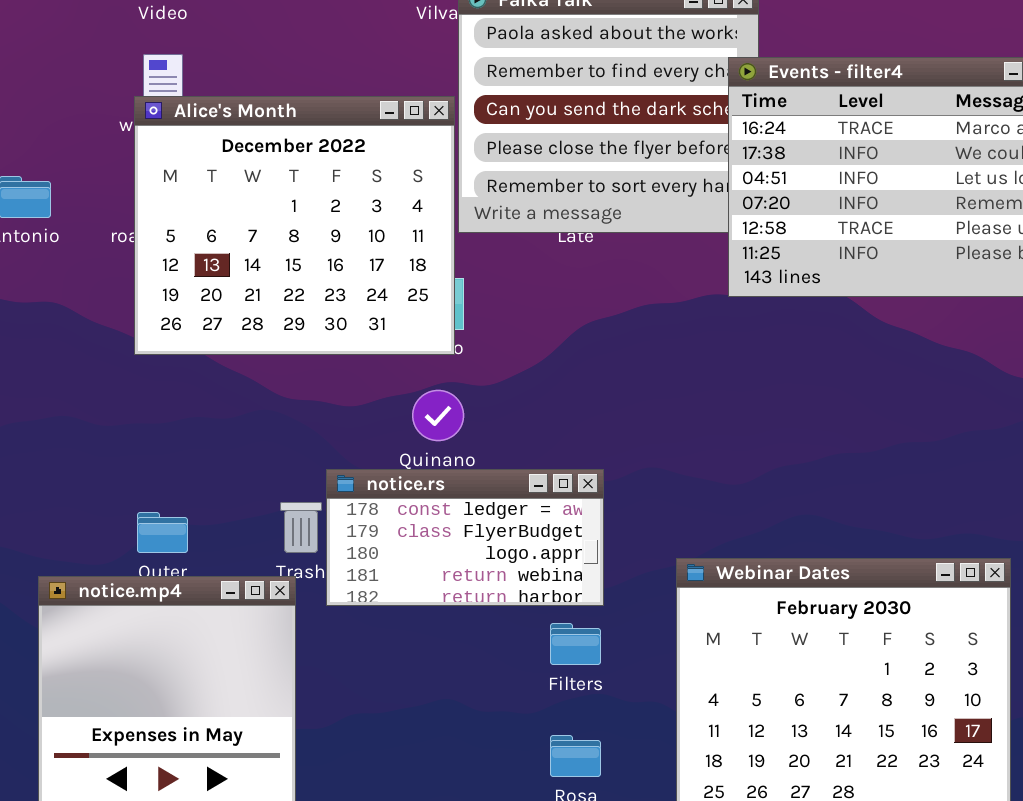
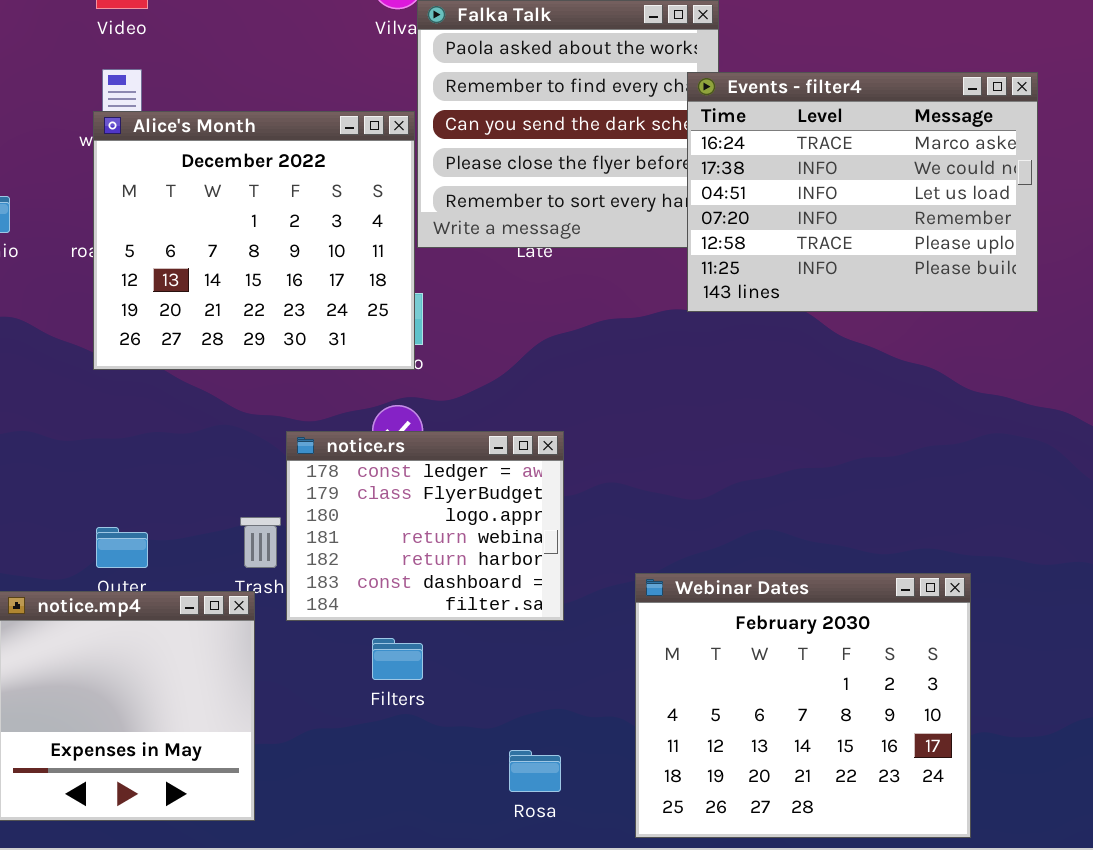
notice.rs: [326,469,604,606] -> [286,431,564,621], resized
Filters: [550,623,601,665] -> [372,638,423,680], moved

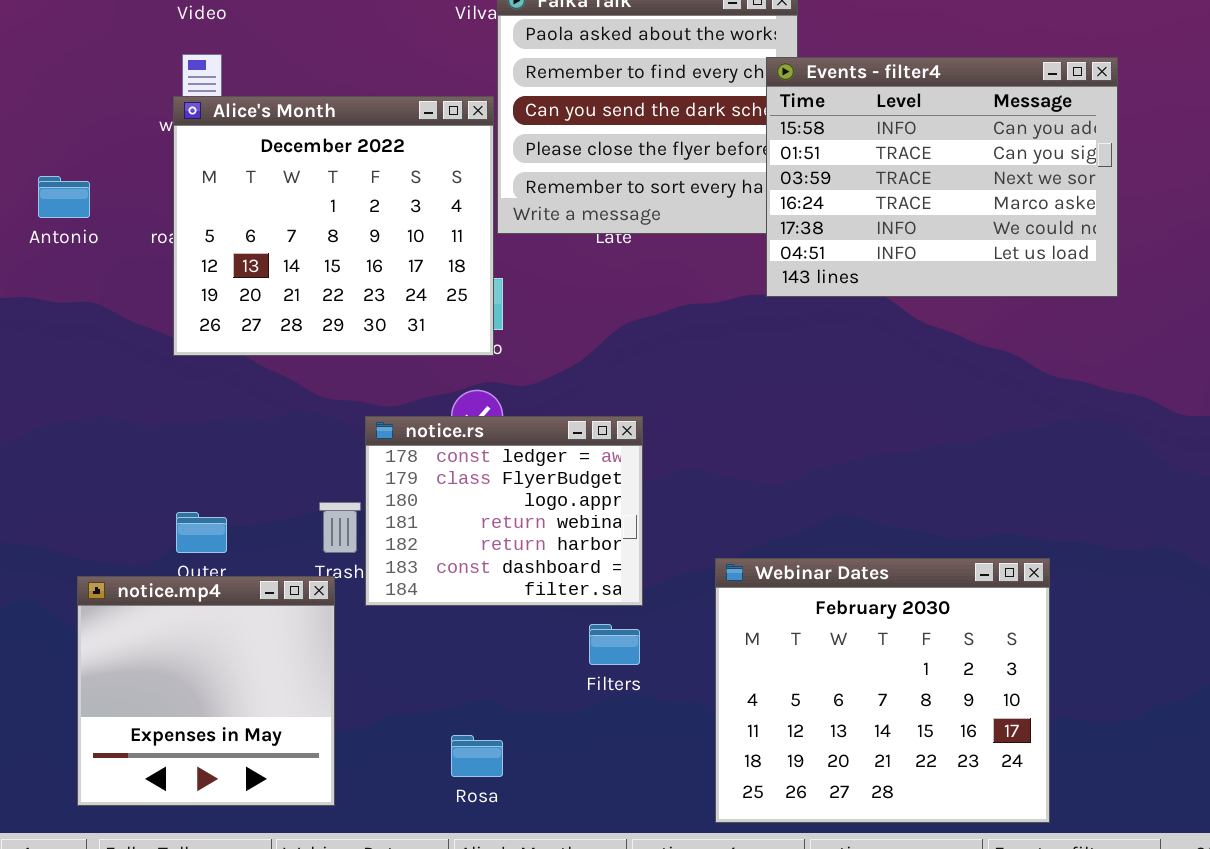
Events - filter4: [687,72,1038,312] -> [766,57,1118,297], scrolled up 3 rows
Filters: [372,638,423,680] -> [589,624,640,665], moved
Rosa: [509,750,561,792] -> [451,735,503,777], moved

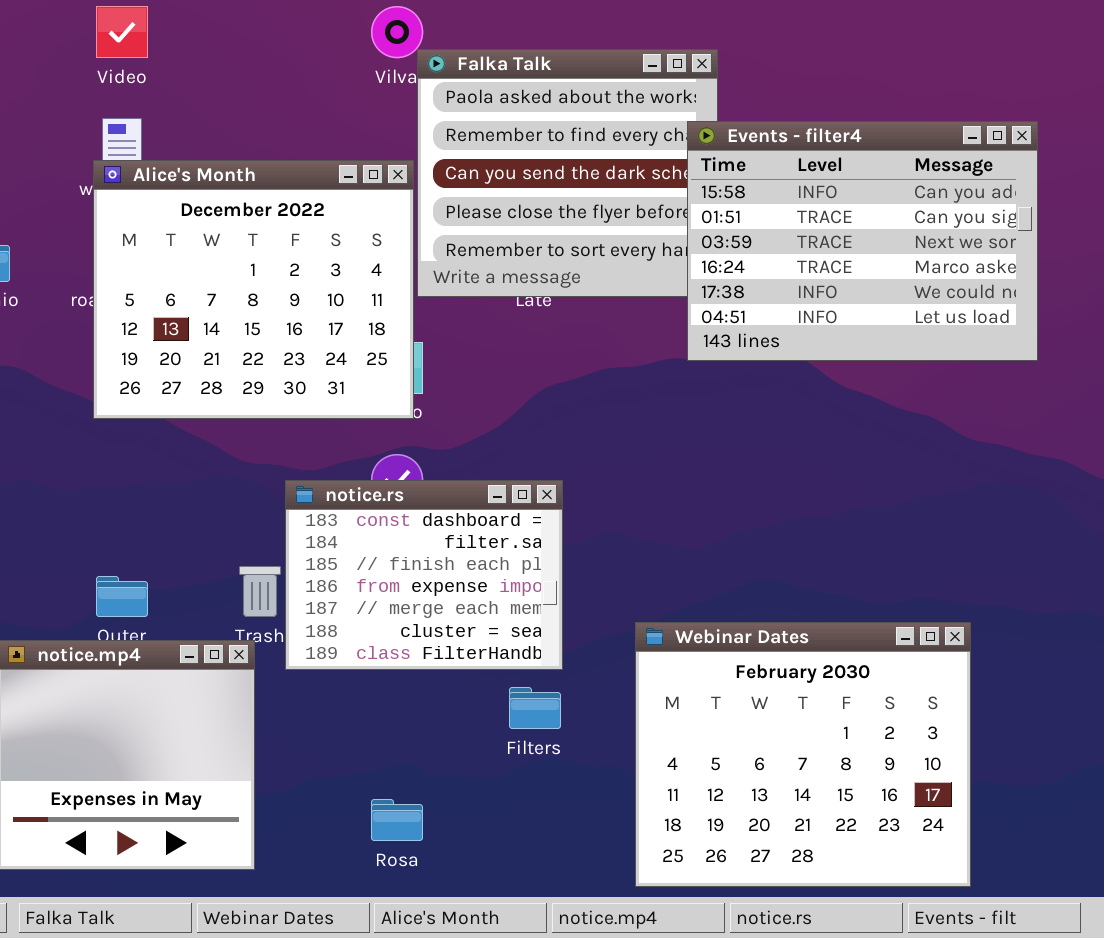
notice.rs: [365,416,643,606] -> [285,480,563,670], scrolled down 5 rows

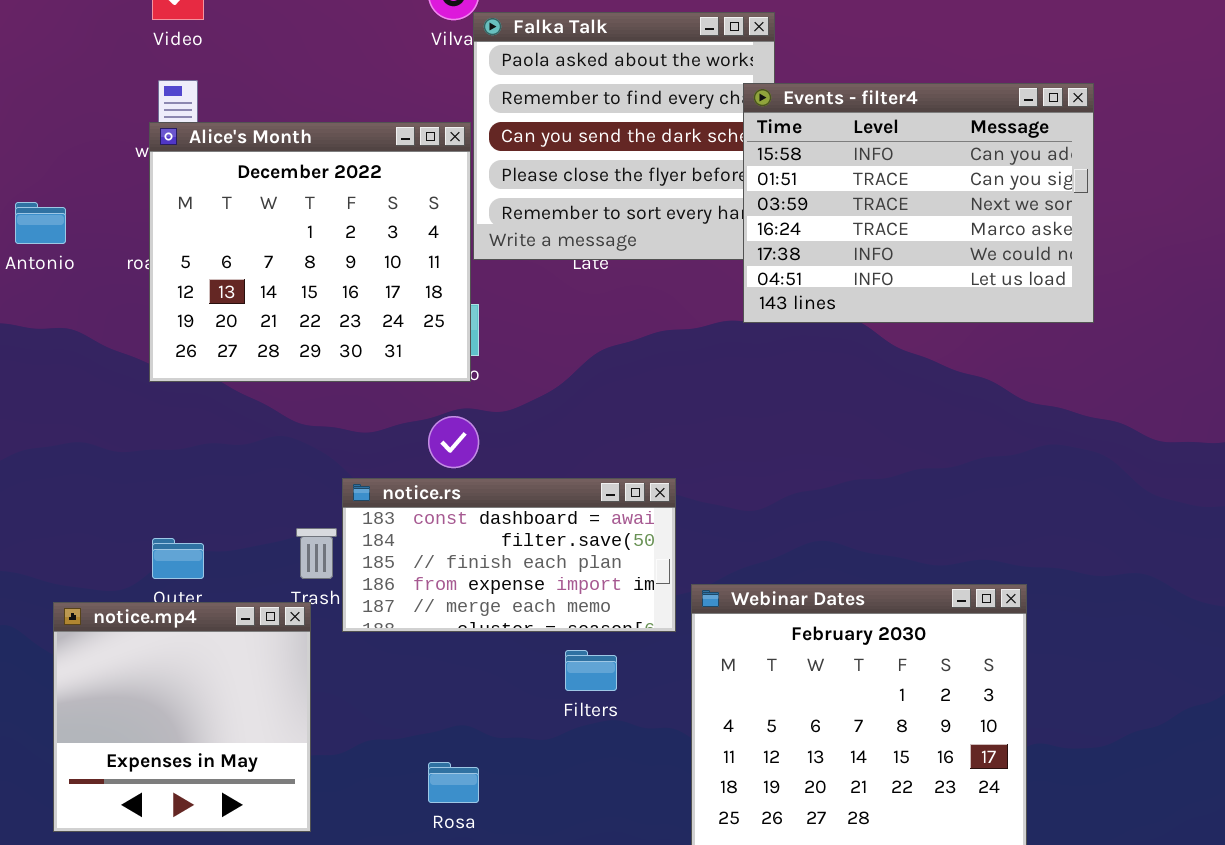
notice.rs: [285,480,563,670] -> [342,478,676,632], resized

